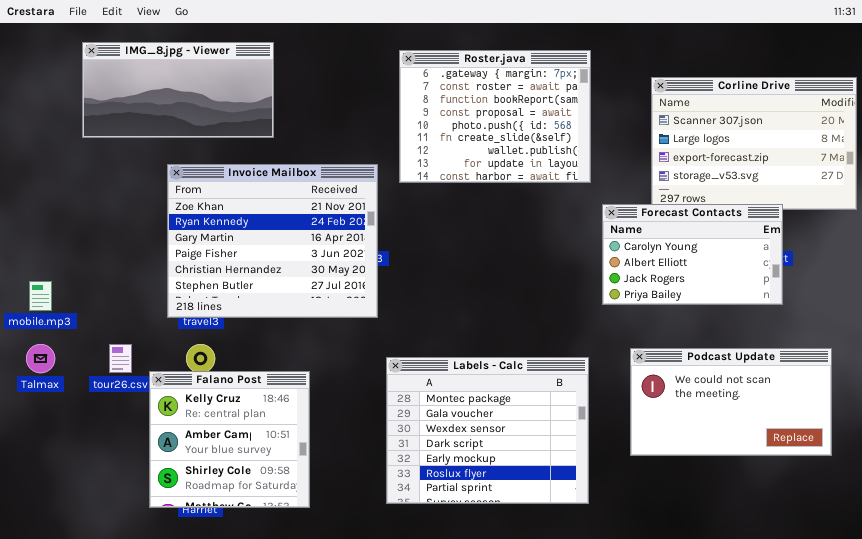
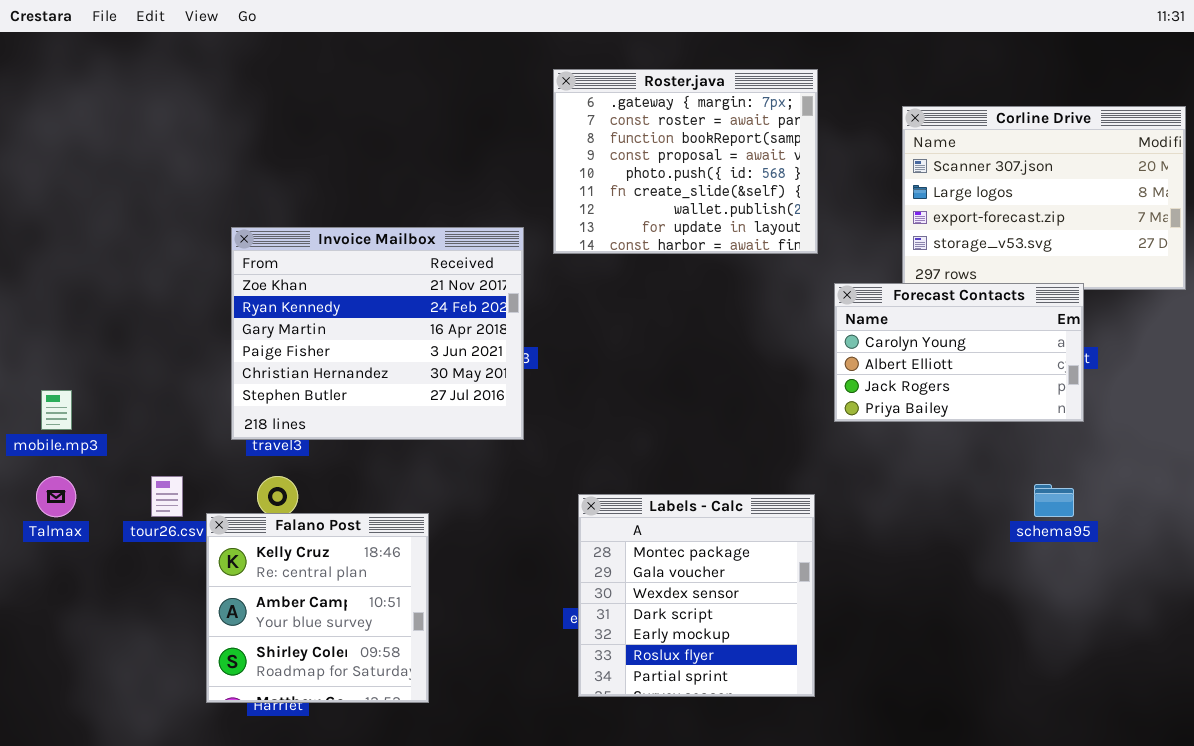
IMG_8.jpg - Viewer: [82,42,274,138] -> none, closed
Podcast Update: [630,348,832,456] -> none, closed
Labels - Calc: [386,357,589,504] -> [578,494,815,697], resized

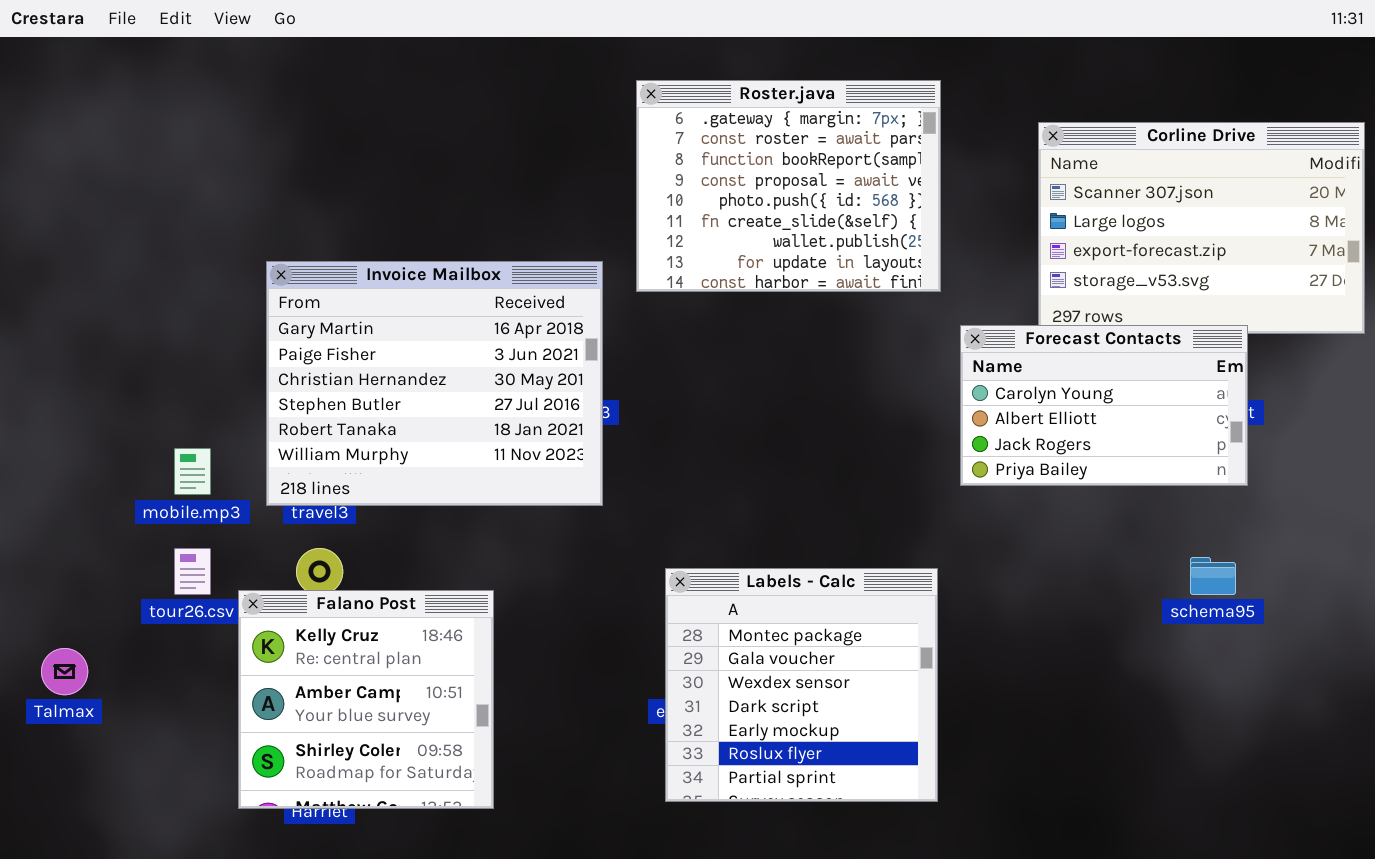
Invoice Mailbox: [231,227,524,440] -> [266,261,603,506], scrolled down 2 rows
mobile.mp3: [41,390,72,430] -> [174,448,211,495], moved
Talmax: [36,476,76,517] -> [41,648,88,695], moved

